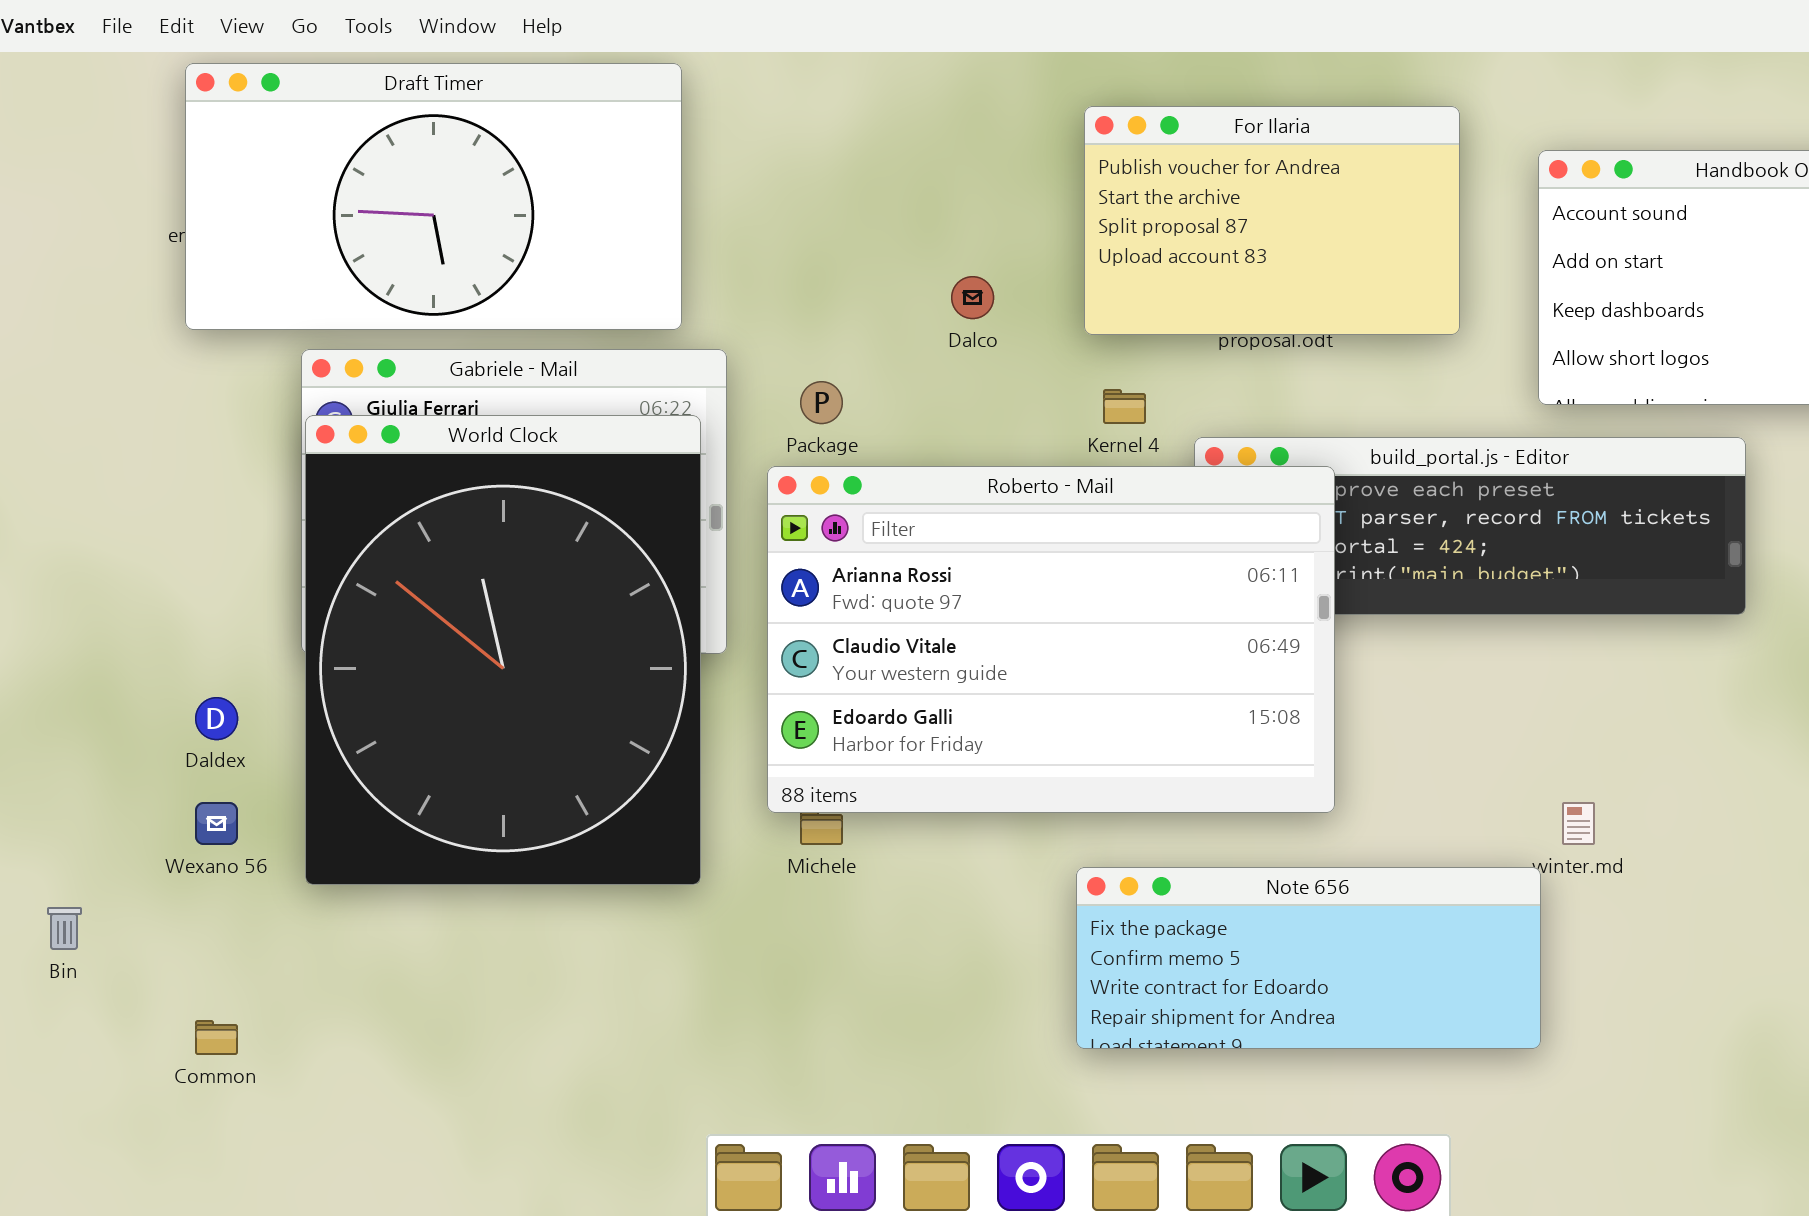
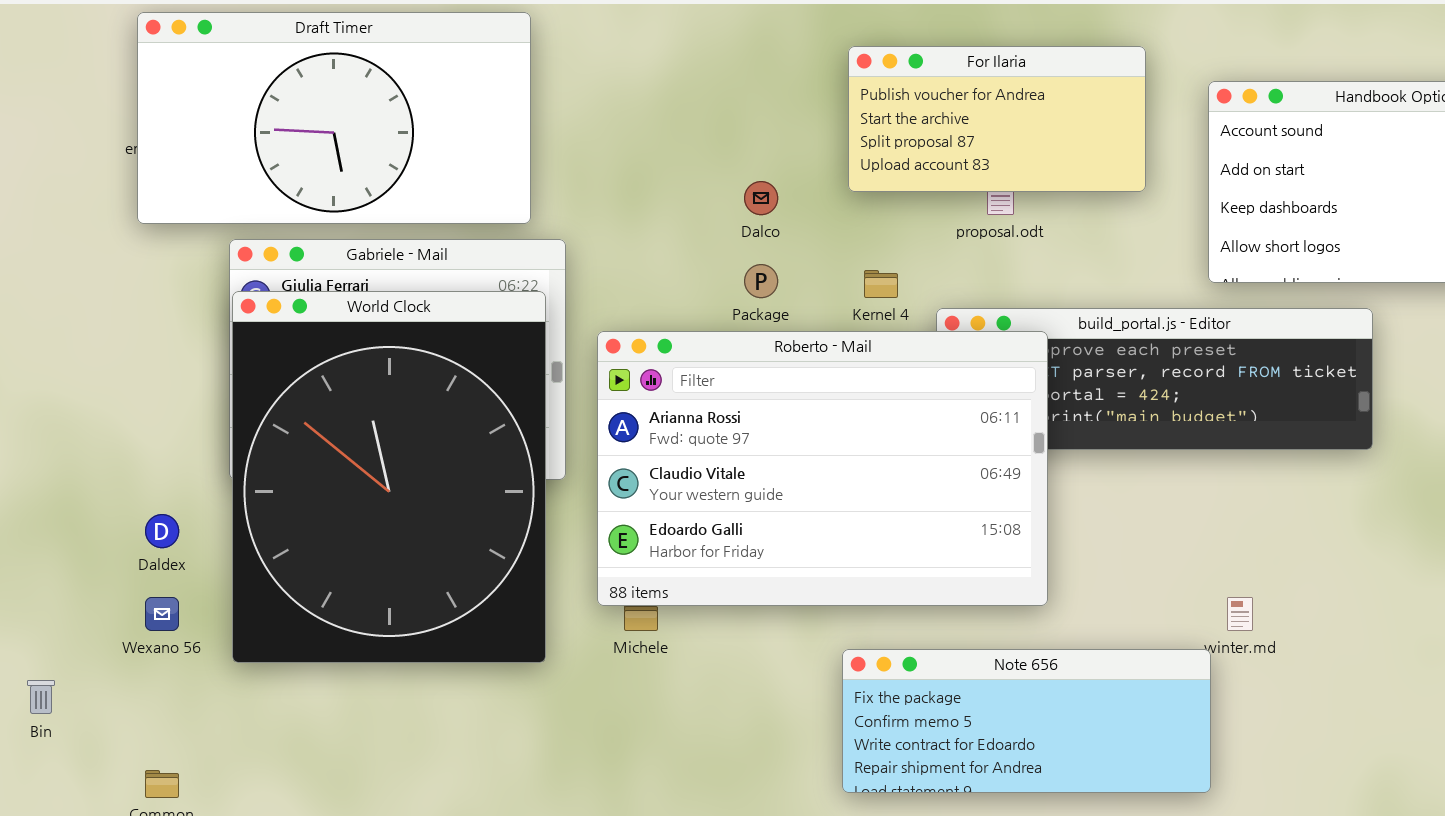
For Ilaria: [1084,106,1460,335] -> [848,46,1146,192], resized
Package: [800,381,843,424] -> [744,264,778,298], moved

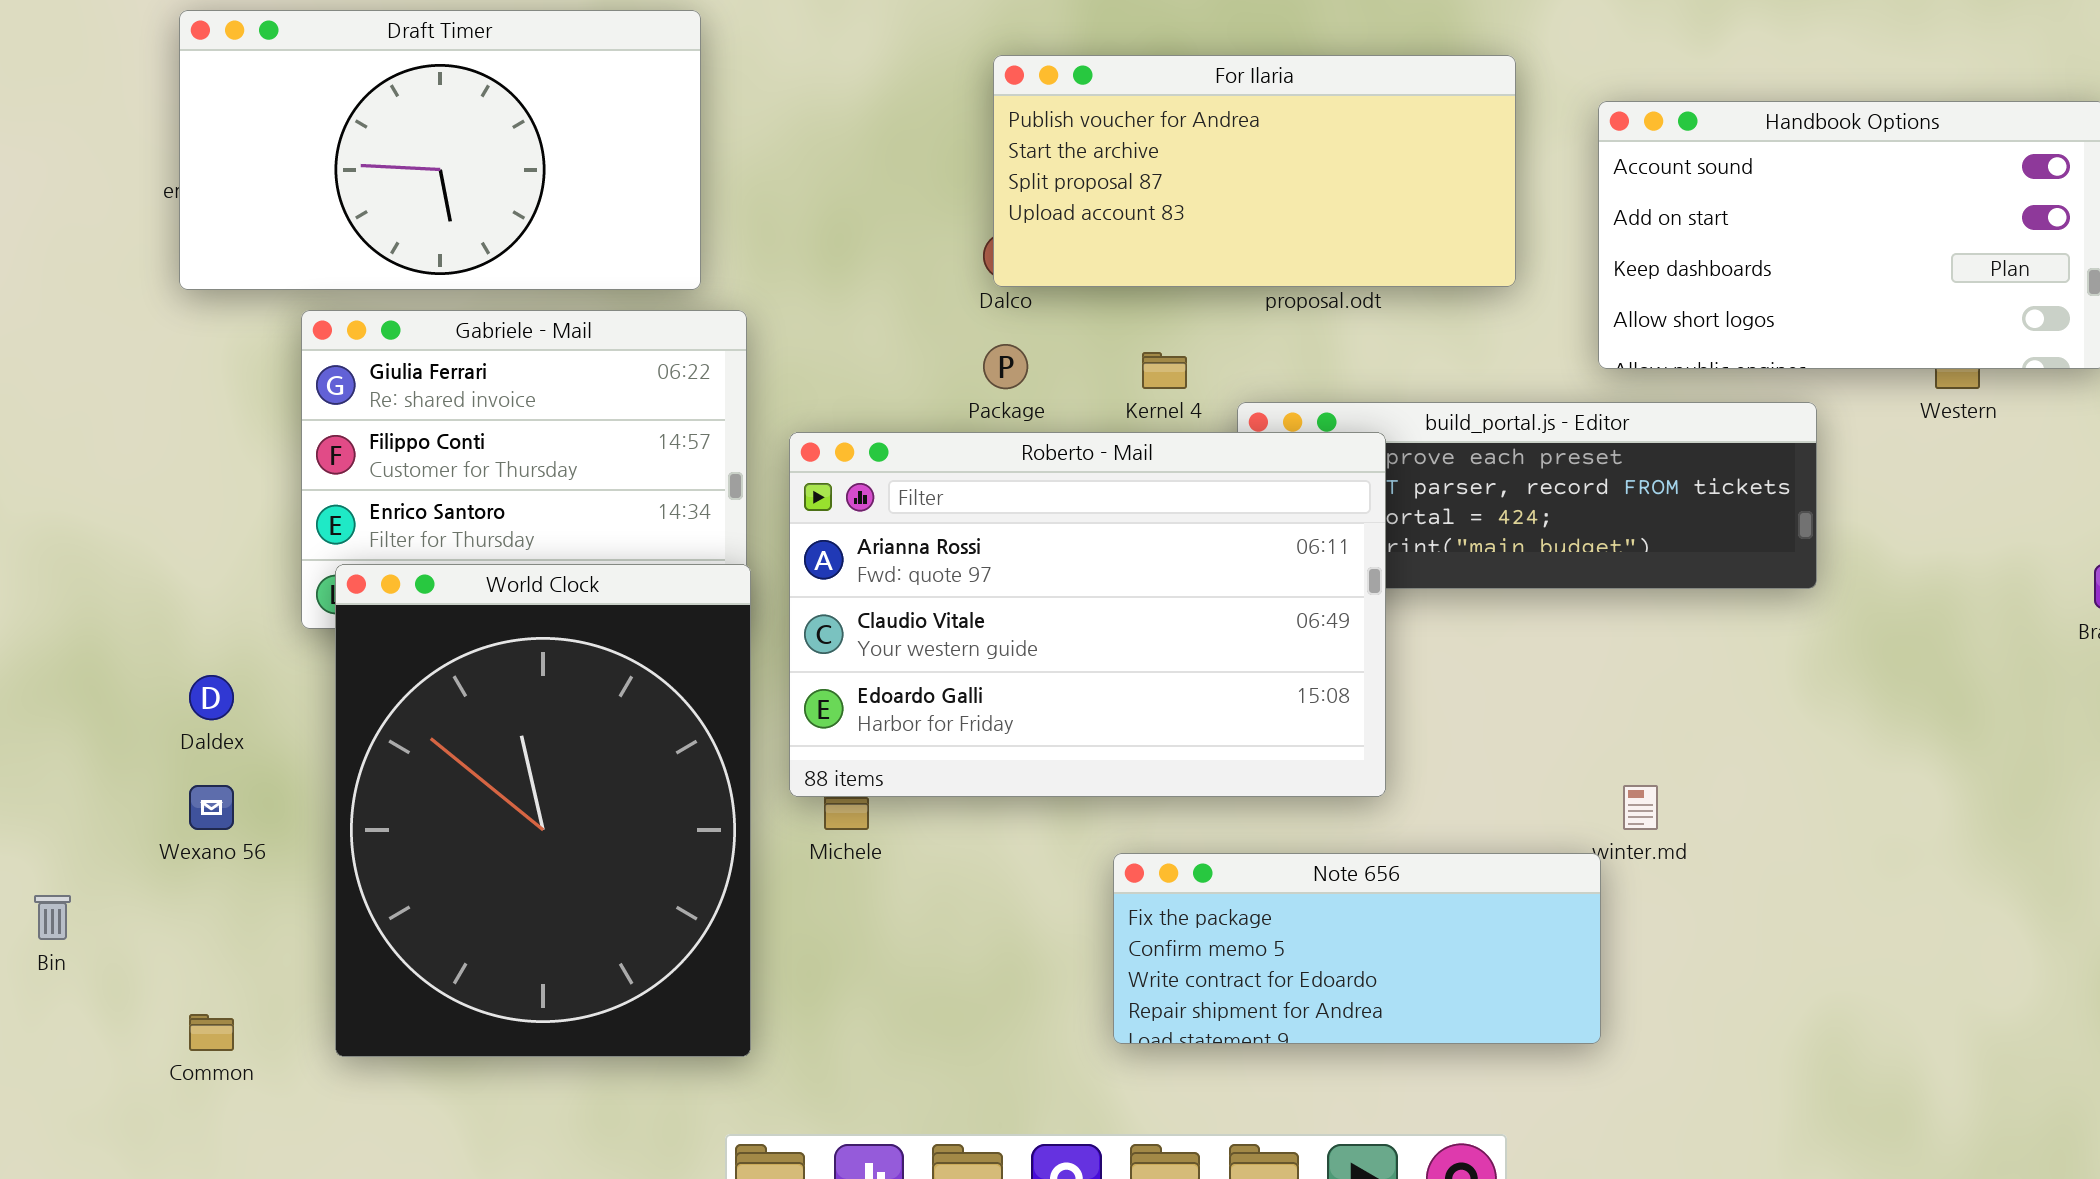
For Ilaria: [848,46,1146,192] -> [993,55,1516,287], resized
World Clock: [232,291,546,663] -> [335,564,751,1057], moved

